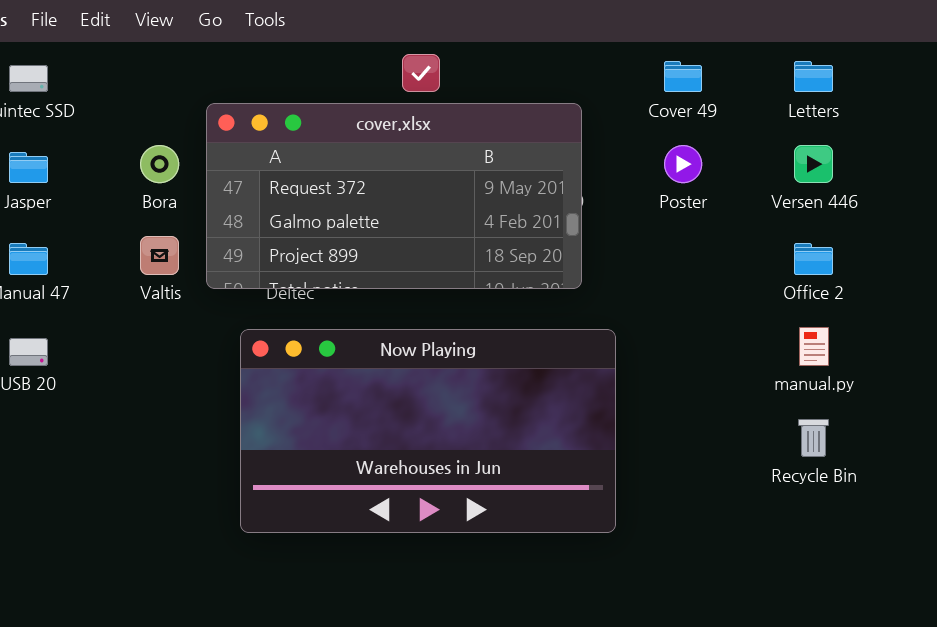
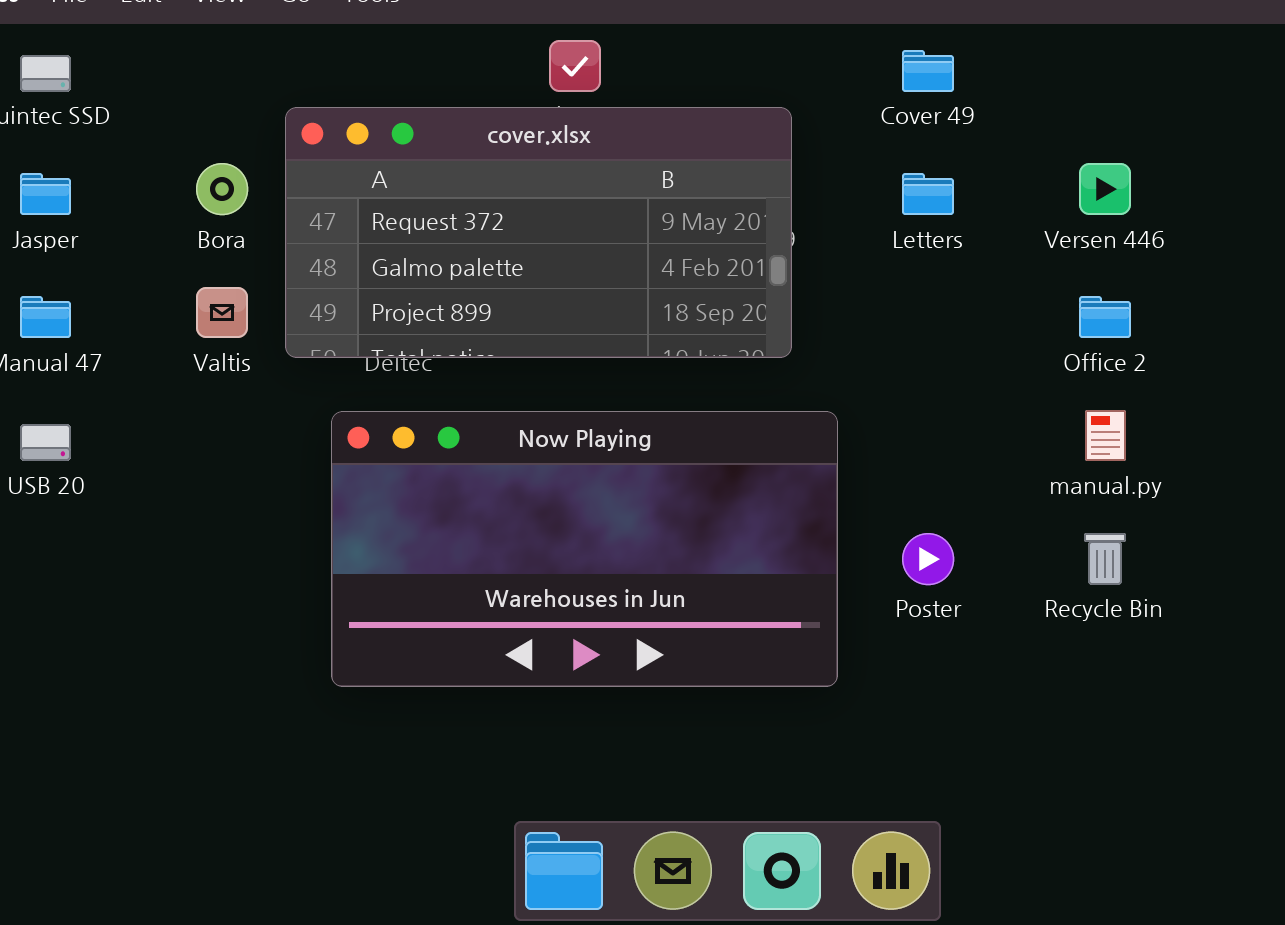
Letters: [794,61,833,92] -> [902,173,954,215], moved
Poster: [664,145,702,183] -> [902,533,954,585], moved

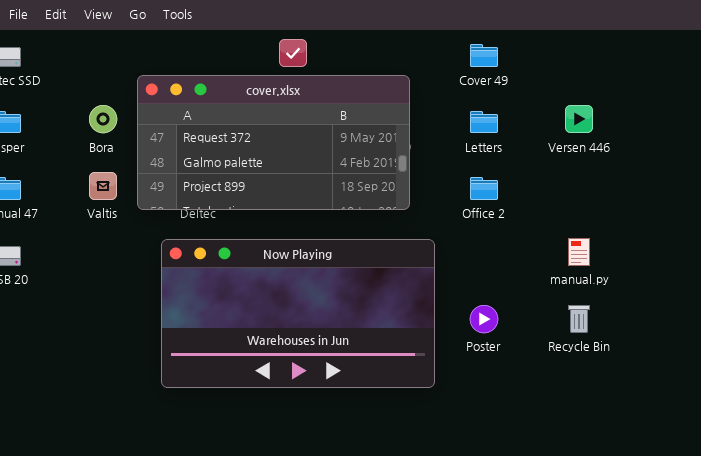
Office 2: [1079,296,1131,338] -> [470,177,498,200], moved

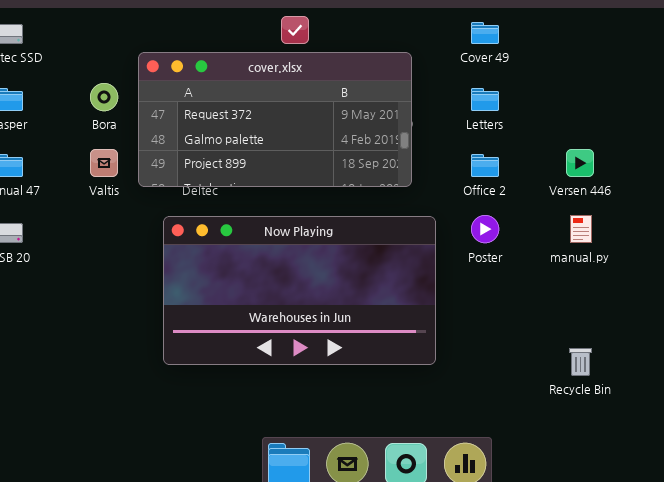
Versen 446: [565,105,593,133] -> [566,149,594,177], moved
Poster: [470,305,498,333] -> [471,215,499,243], moved
Recycle Bin: [568,305,590,333] -> [569,348,592,376], moved

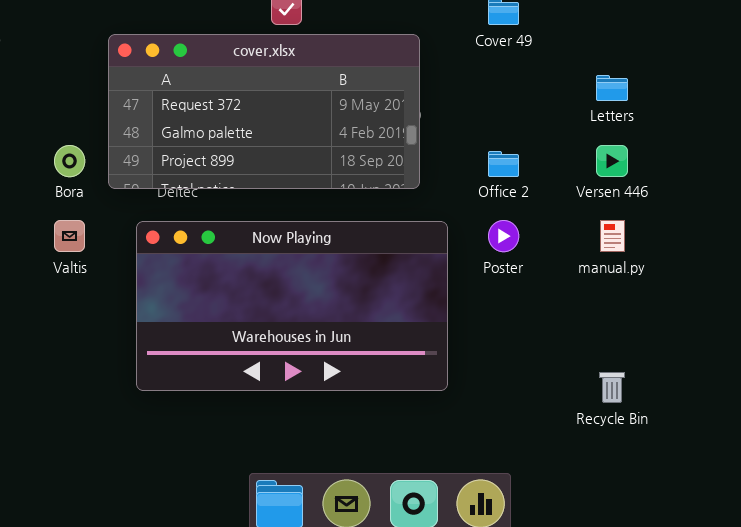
Bora: [90,83,118,111] -> [54,145,85,177], moved
Letters: [471,88,499,111] -> [596,75,628,101], moved
Valtis: [90,149,118,177] -> [54,220,85,252], moved

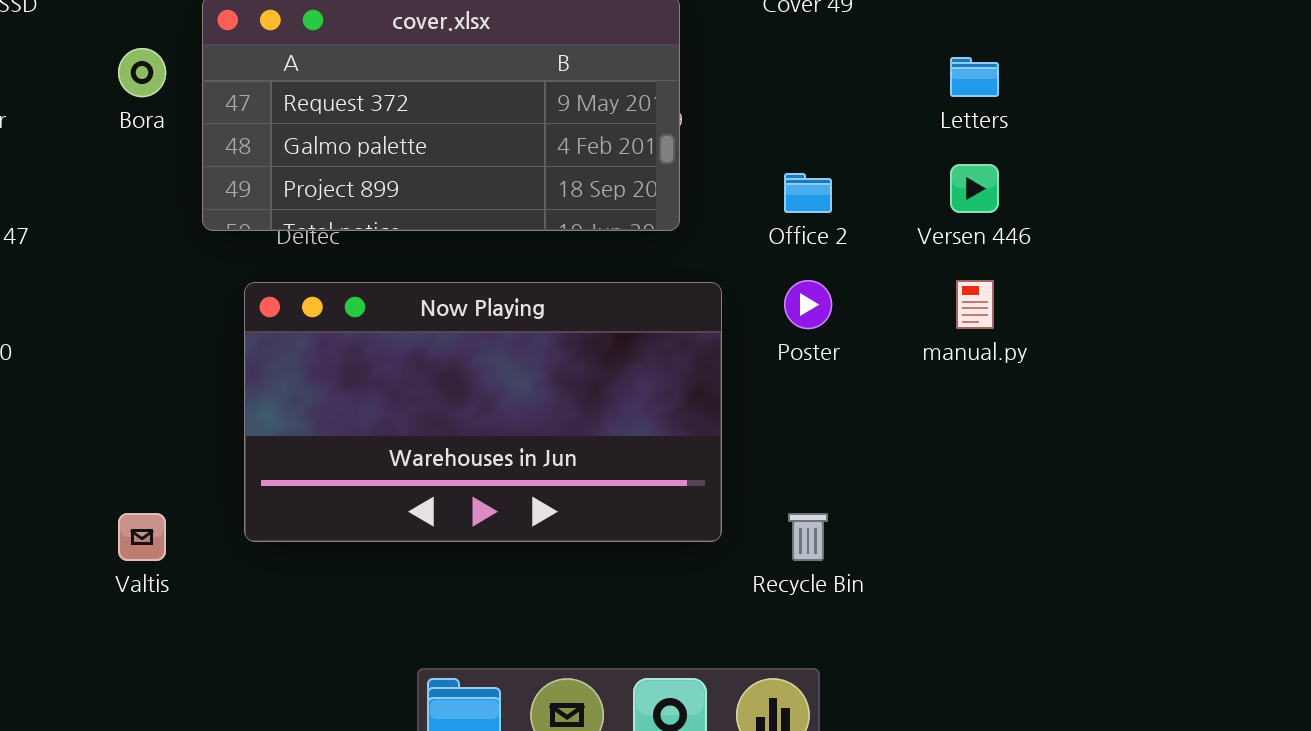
Bora: [54,145,85,177] -> [118,48,166,97], moved
Valtis: [54,220,85,252] -> [118,513,166,561], moved
Recycle Bin: [599,372,625,403] -> [788,513,828,561], moved

